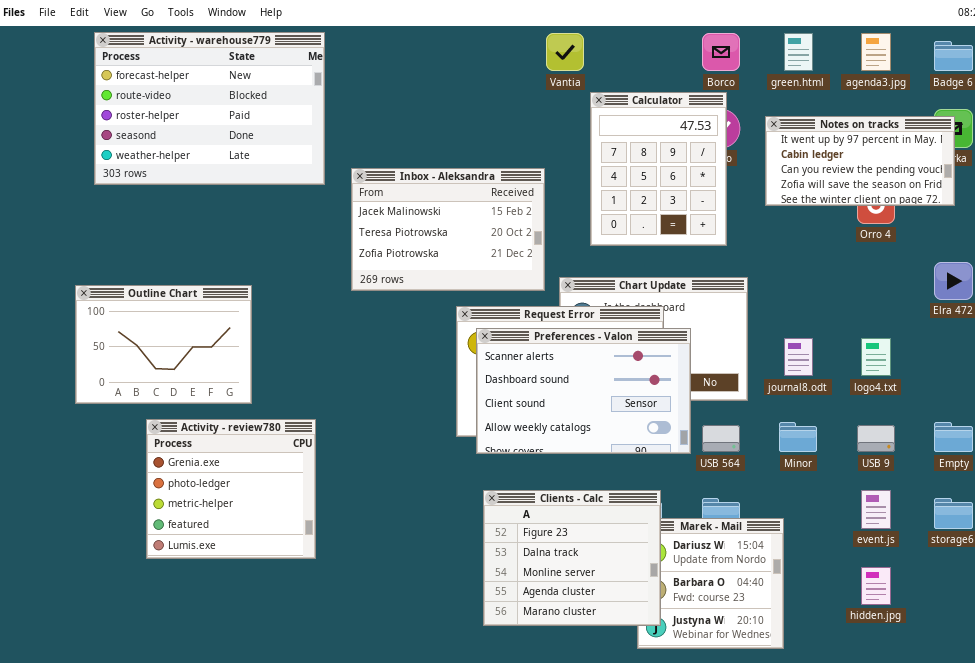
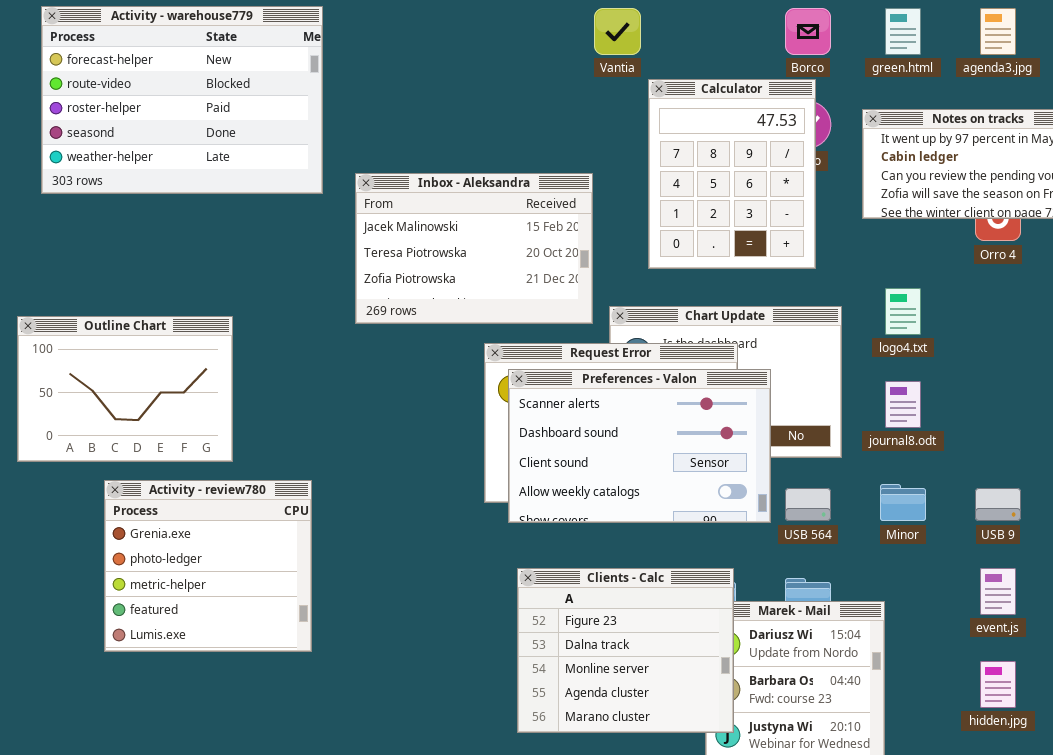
logo4.txt: [861,338,891,376] -> [885,288,921,335], moved

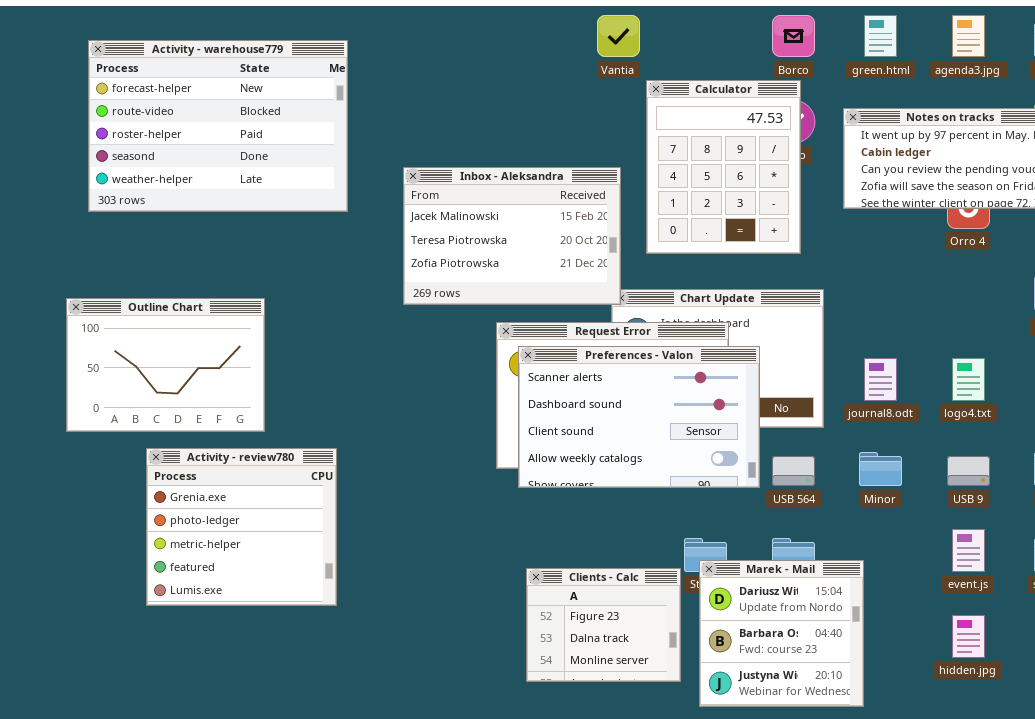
Activity - warehouse779: [41,6,323,194] -> [88,40,348,212], moved
Inbox - Aleksandra: [355,173,593,324] -> [403,167,621,305], moved
logo4.txt: [885,288,921,335] -> [952,358,985,401], moved
Clients - Calc: [517,568,734,733] -> [526,568,681,682], resized

